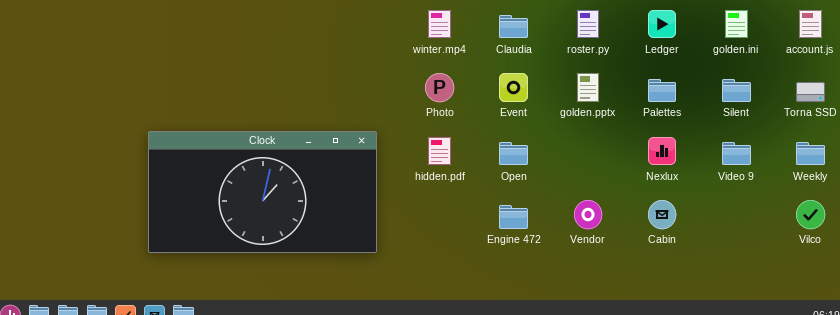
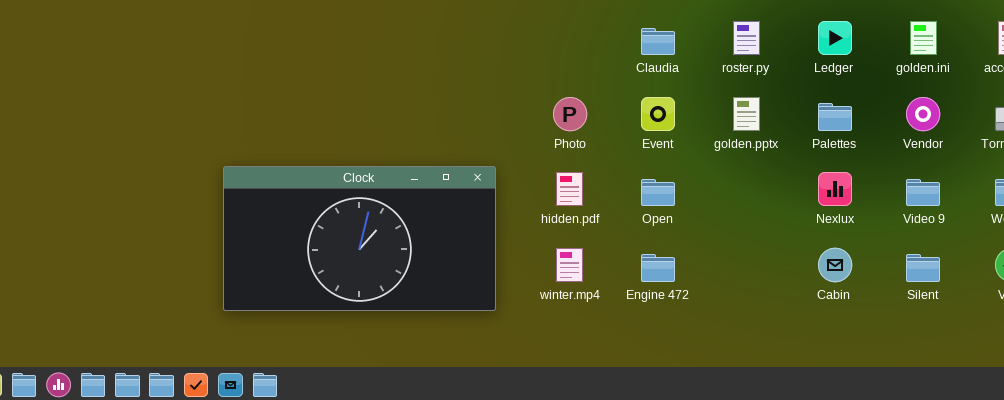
winter.mp4: [428,10,451,38] -> [556,248,583,282], moved
Silent: [722,79,751,102] -> [906,254,940,282], moved
Vendor: [574,200,602,229] -> [906,97,940,131], moved

